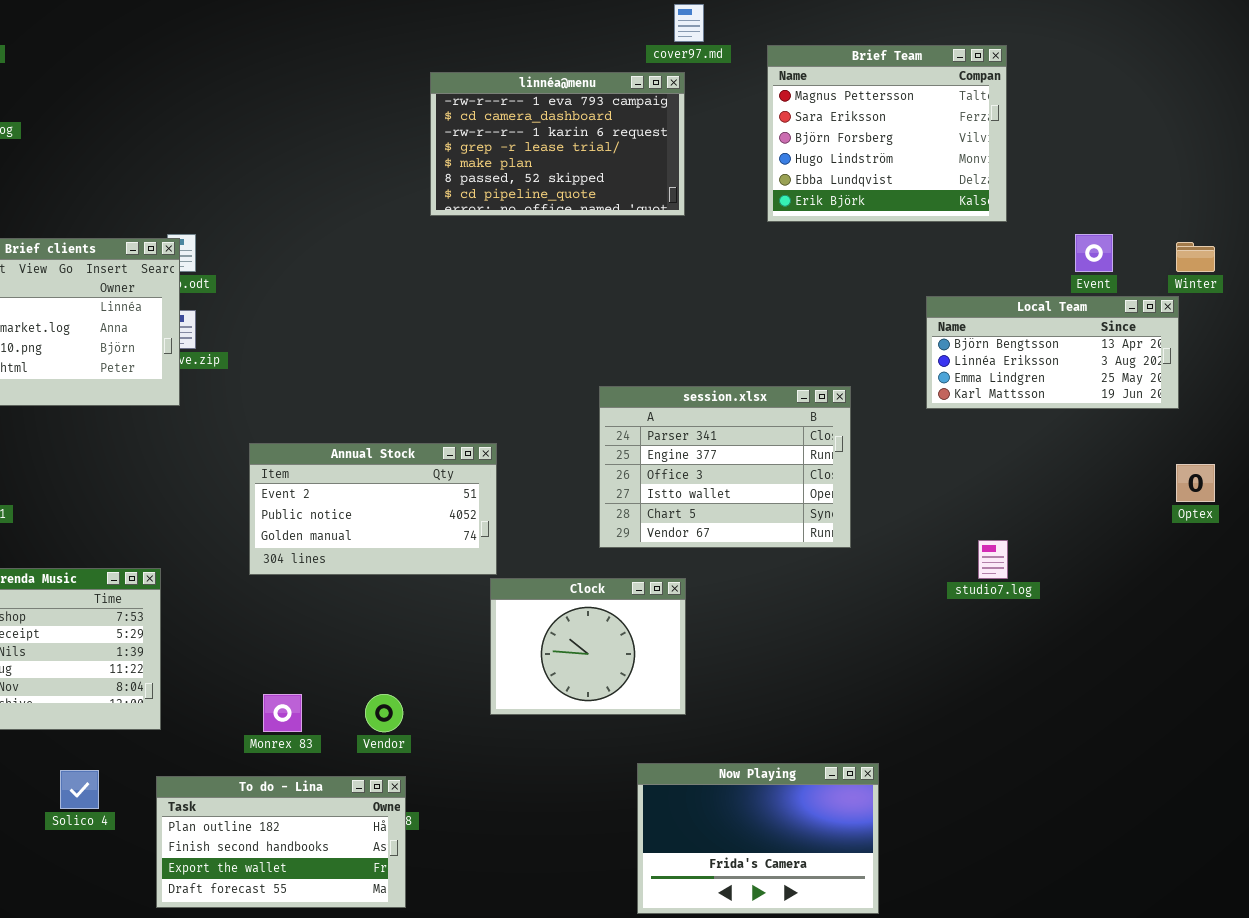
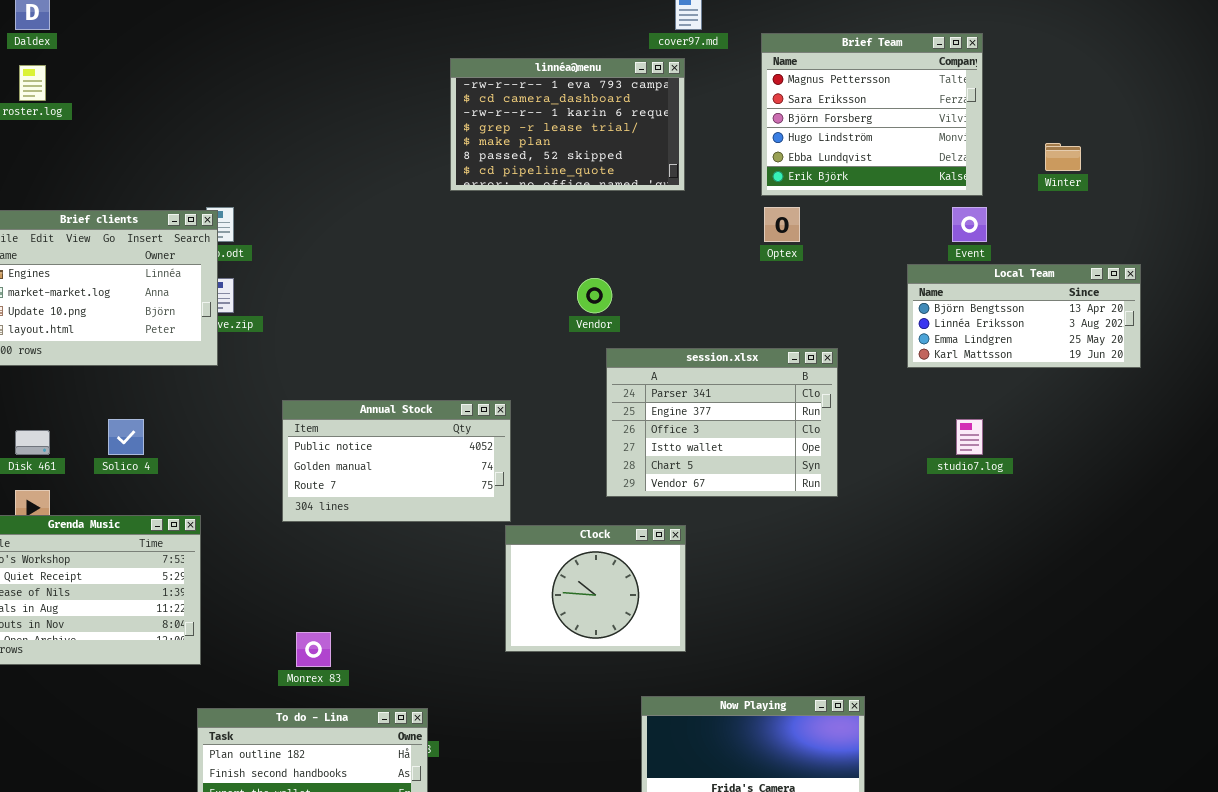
Event: [1075,234,1113,272] -> [952,207,987,242], moved
Winter: [1176,242,1215,272] -> [1045,143,1081,171], moved
Annual Stock: [249,443,497,575] -> [282,400,511,522], scrolled down 1 row
Optex: [1176,464,1215,502] -> [764,207,800,242], moved
studio7.log: [978,540,1008,579] -> [956,419,983,455], moved
Vendor: [365,694,403,732] -> [577,278,612,313], moved
Solico 4: [60,770,99,809] -> [108,419,144,455], moved

